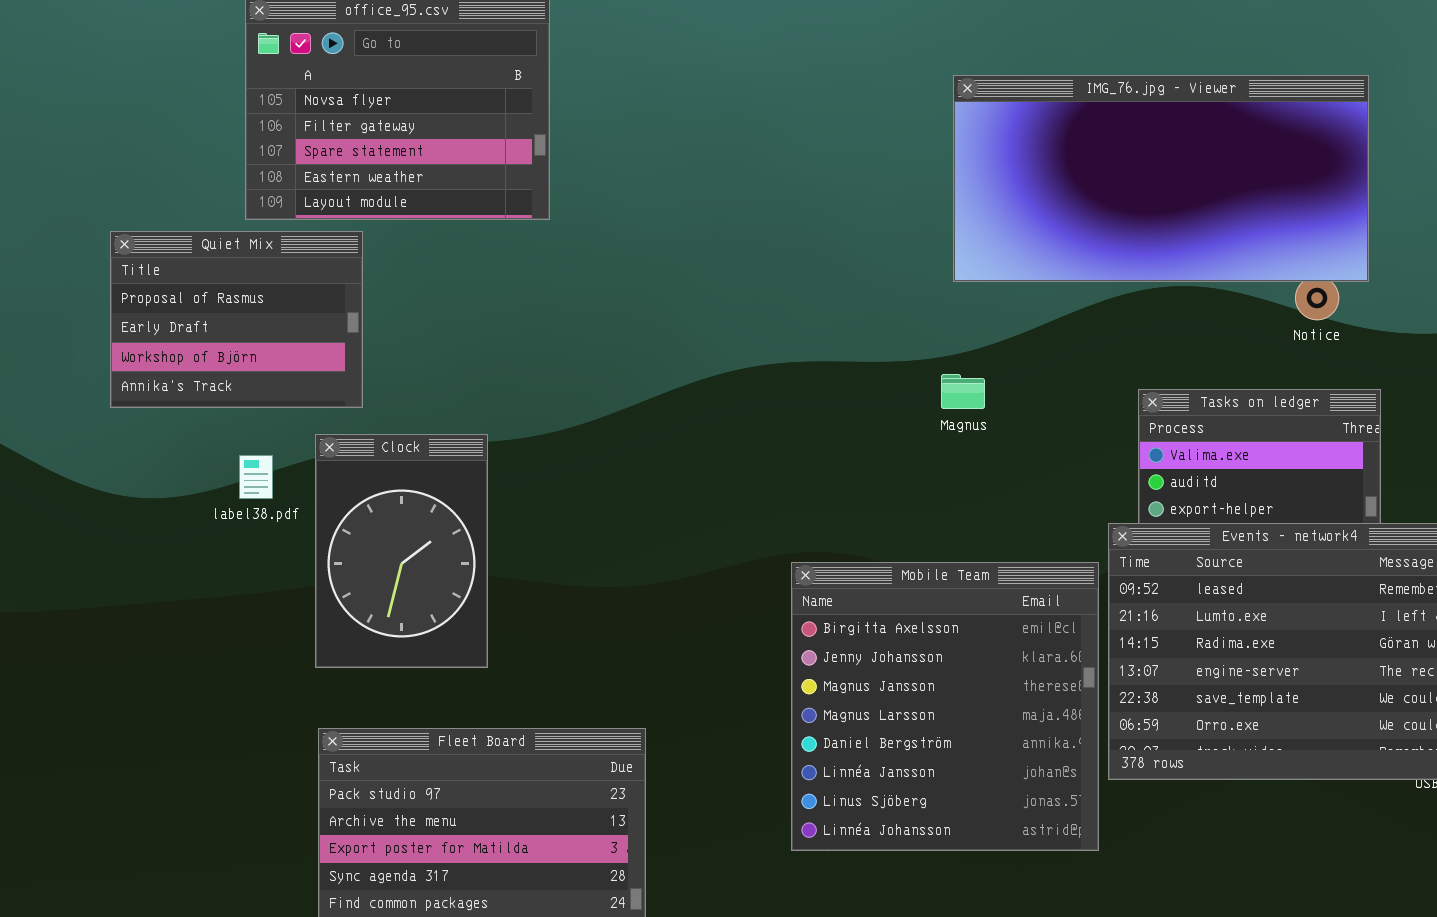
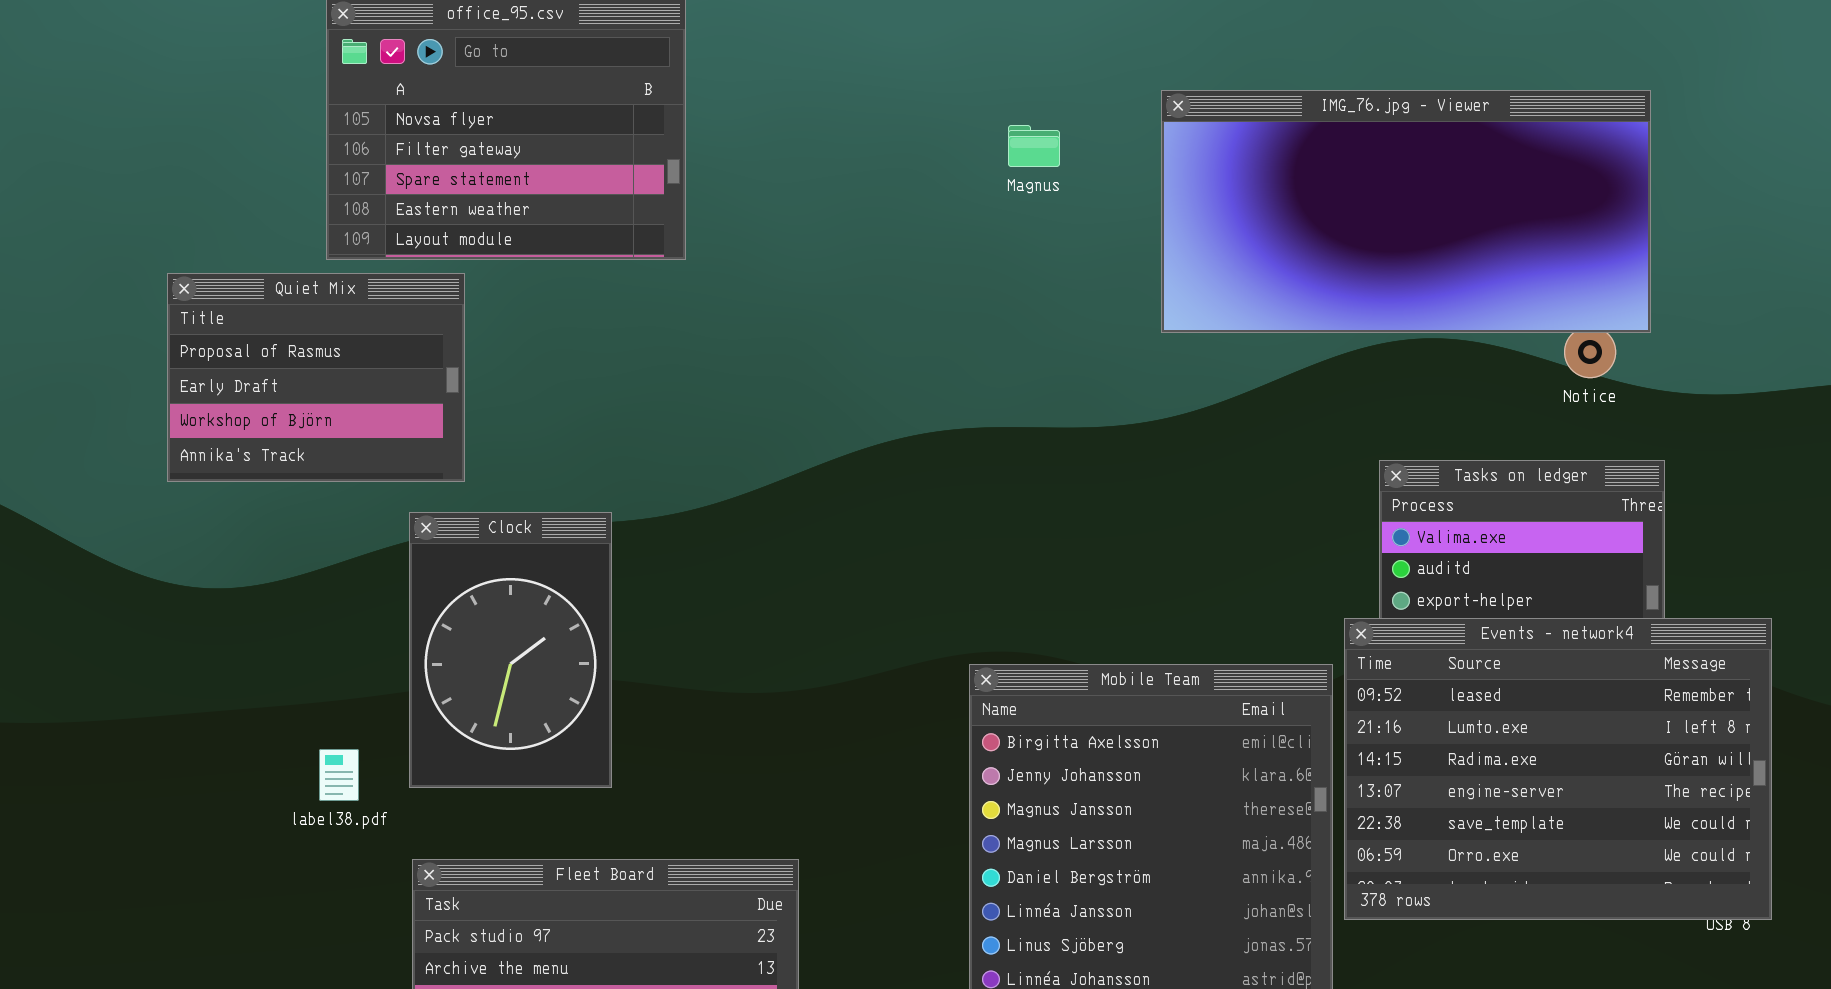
Magnus: [941,374,985,409] -> [1008,125,1060,167], moved
label38.pdf: [239,455,273,499] -> [319,749,359,801], moved

